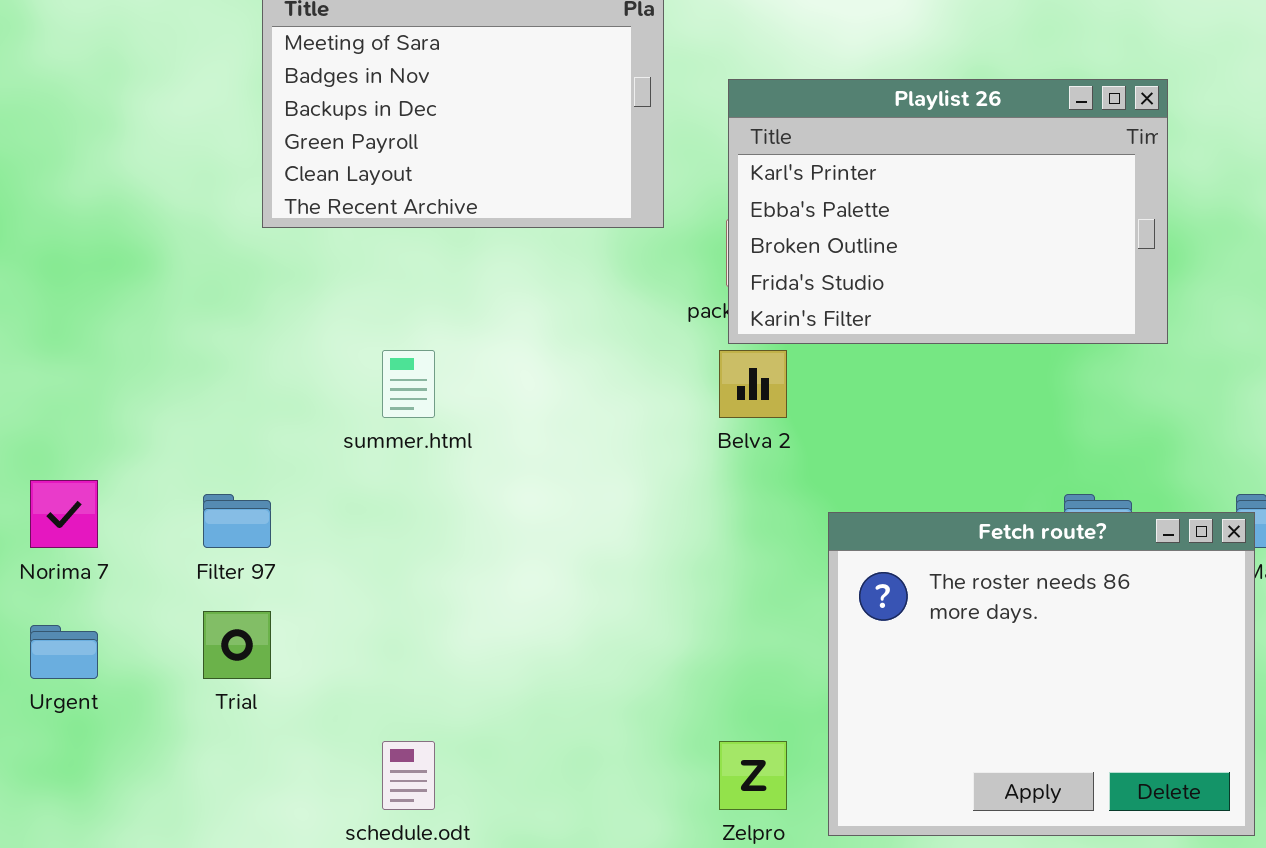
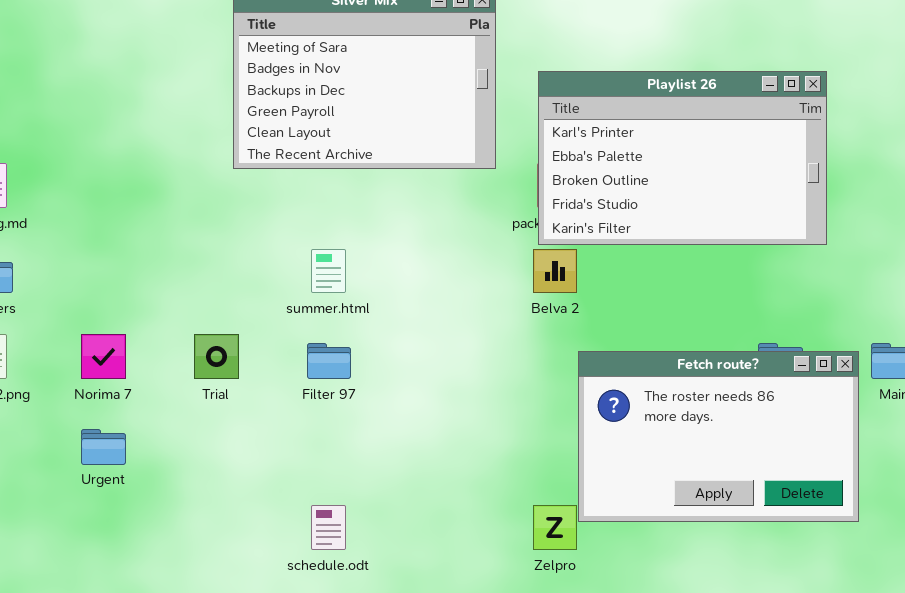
Filter 97: [203,494,271,548] -> [307,343,351,379], moved
Fetch route?: [828,512,1255,836] -> [578,351,859,522], moved, resized
Trial: [203,611,271,679] -> [194,334,239,379], moved

